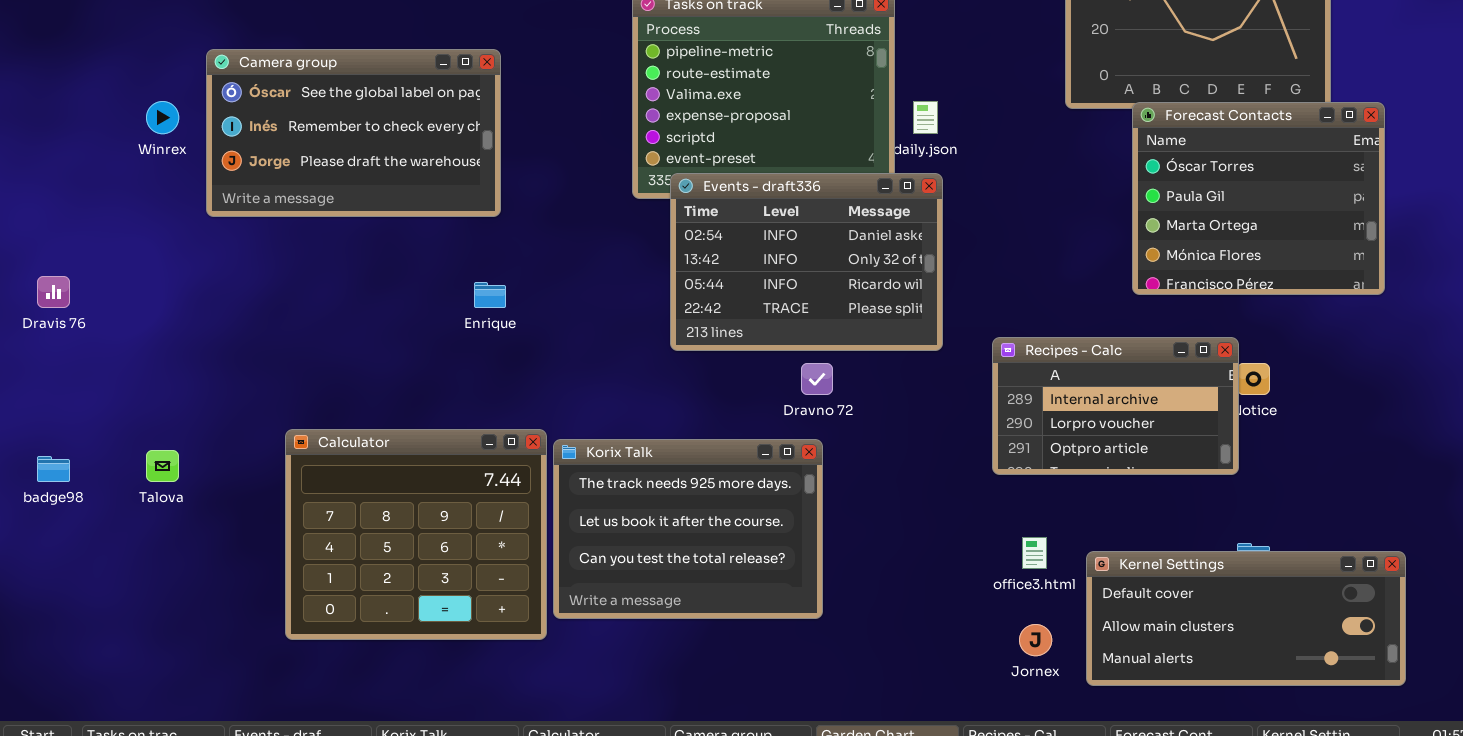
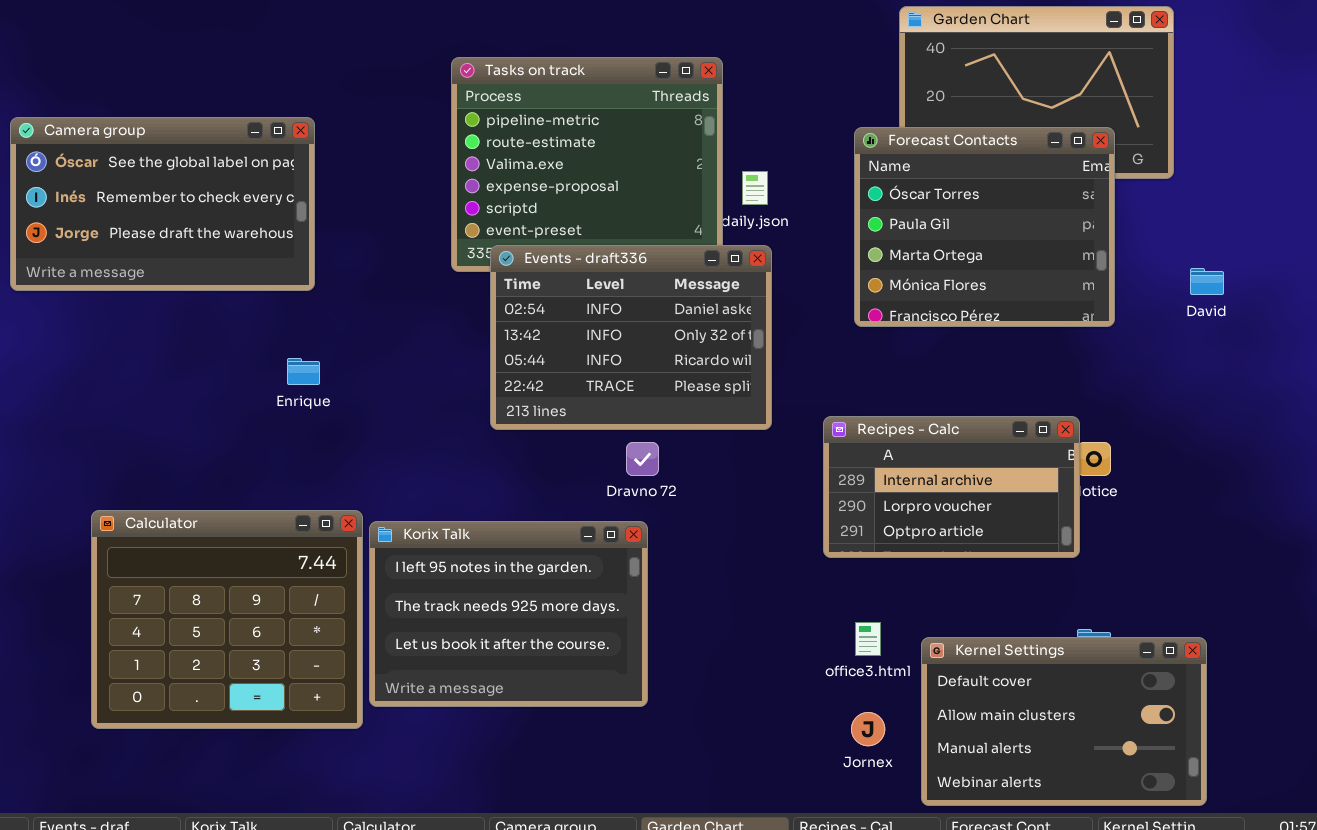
Forecast Contacts: [1132,102,1385,295] -> [854,127,1115,327], moved
Korix Talk: [553,439,823,619] -> [369,521,648,707], scrolled up 1 row
Kernel Settings: [1086,551,1406,686] -> [921,637,1207,806], resized

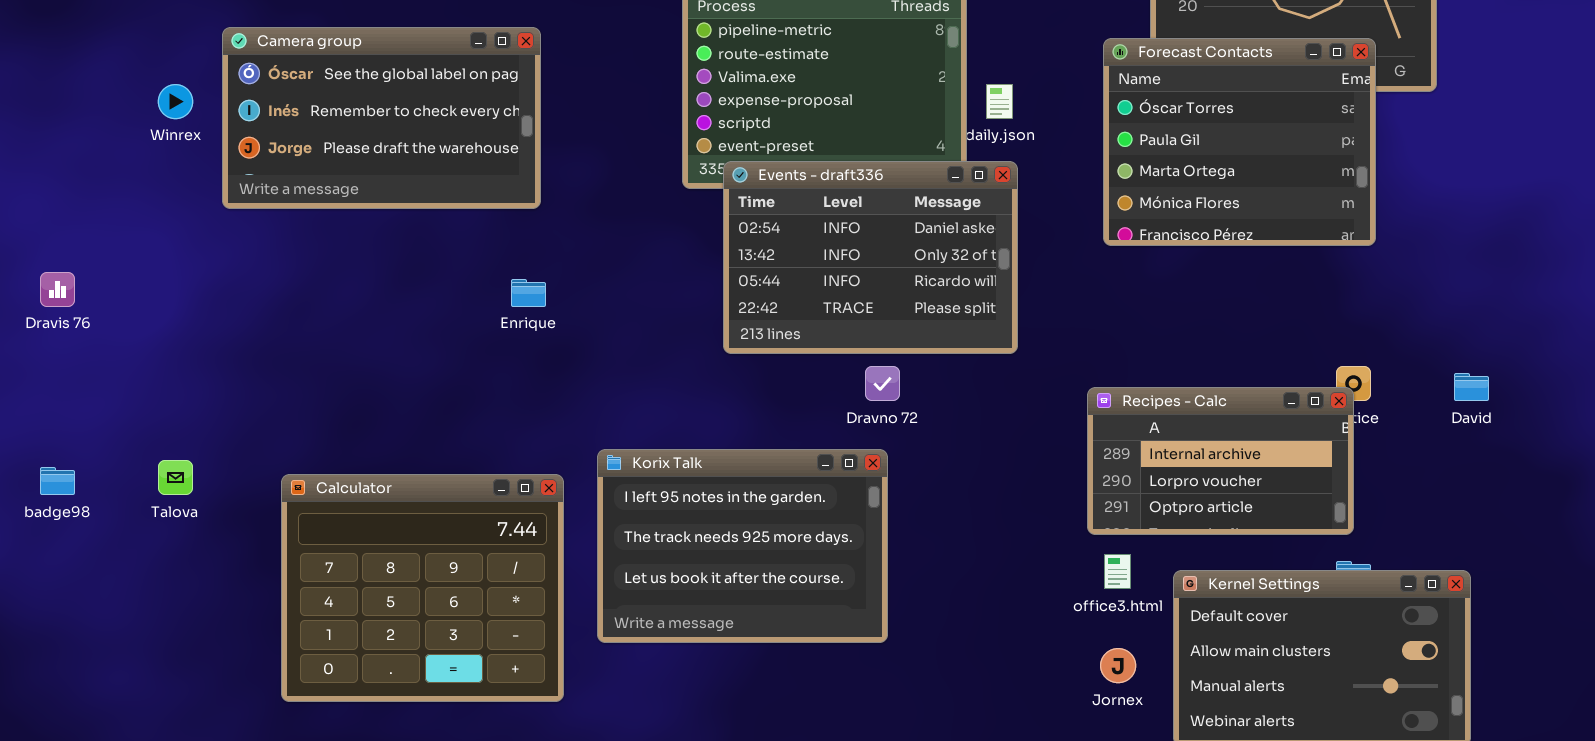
David: [1190,268,1224,295] -> [1454,373,1489,401], moved
Recipes - Calc: [823,416,1080,558] -> [1087,387,1354,535], moved
Calculator: [91,510,363,729] -> [281,474,564,702], moved

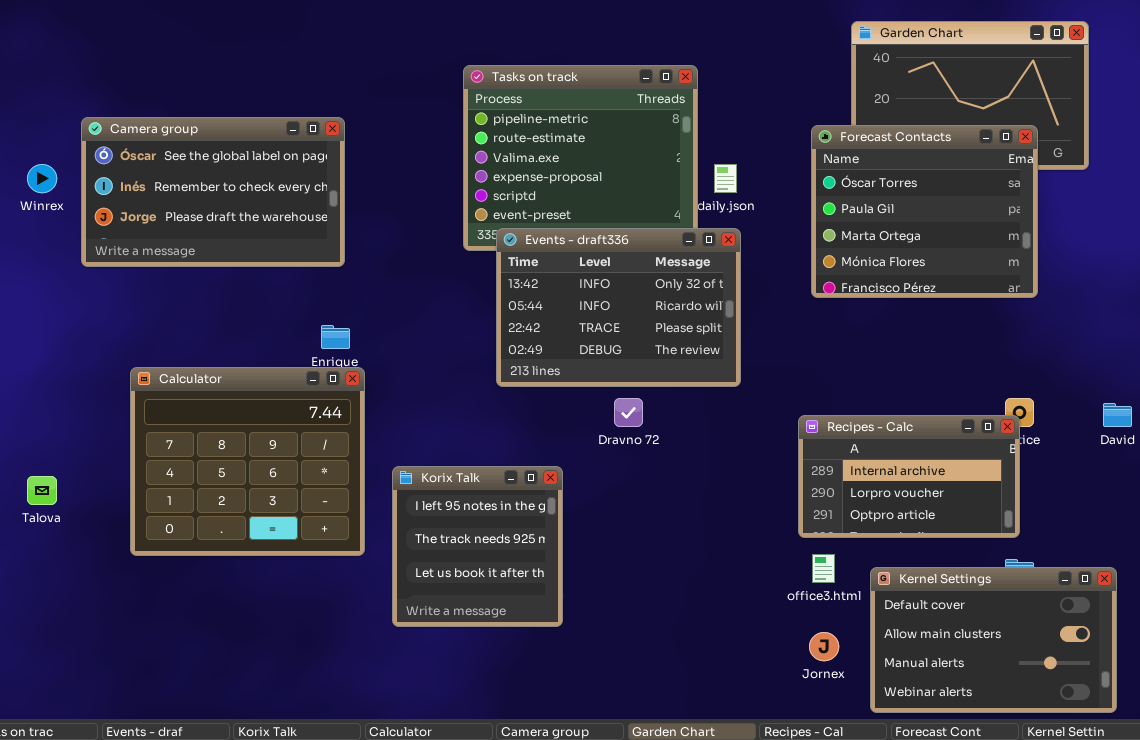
Events - draft336: [723,161,1018,354] -> [496,228,741,387], scrolled down 1 row
Korix Talk: [597,449,888,643] -> [392,466,563,627], resized
Calculator: [281,474,564,702] -> [130,367,365,556], moved

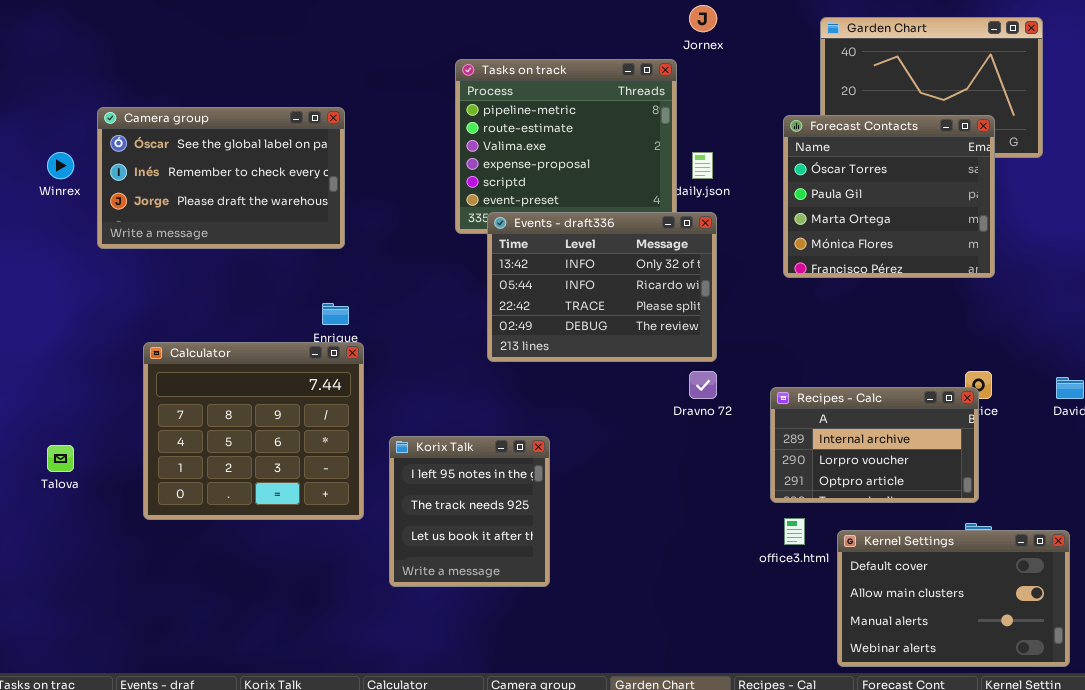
Dravno 72: [614,398,643,427] -> [689,371,717,399], moved
Jornex: [809,632,839,661] -> [689,5,717,32], moved

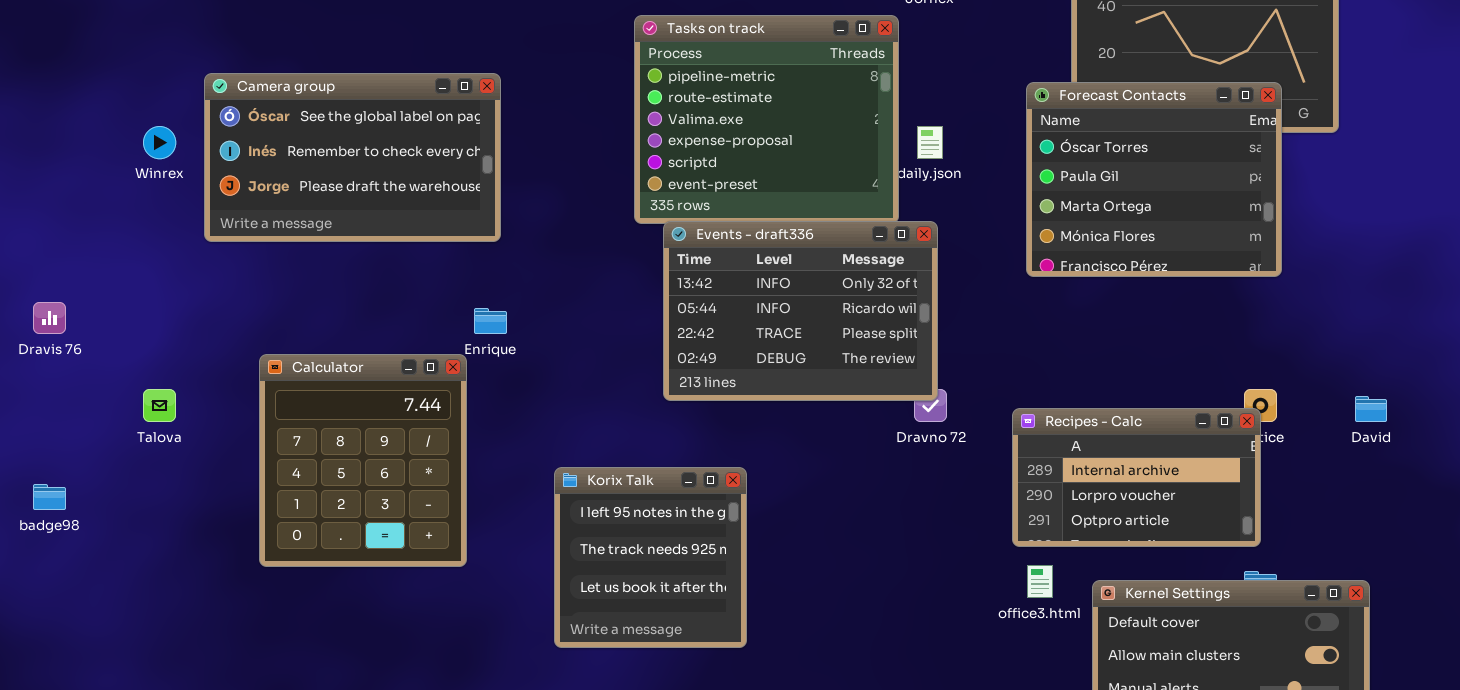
Events - draft336: [487,212,717,362] -> [663,221,938,401], moved
Calculator: [143,342,364,520] -> [259,354,467,567], resized
Talova: [47,445,74,472] -> [143,389,176,422], moved

